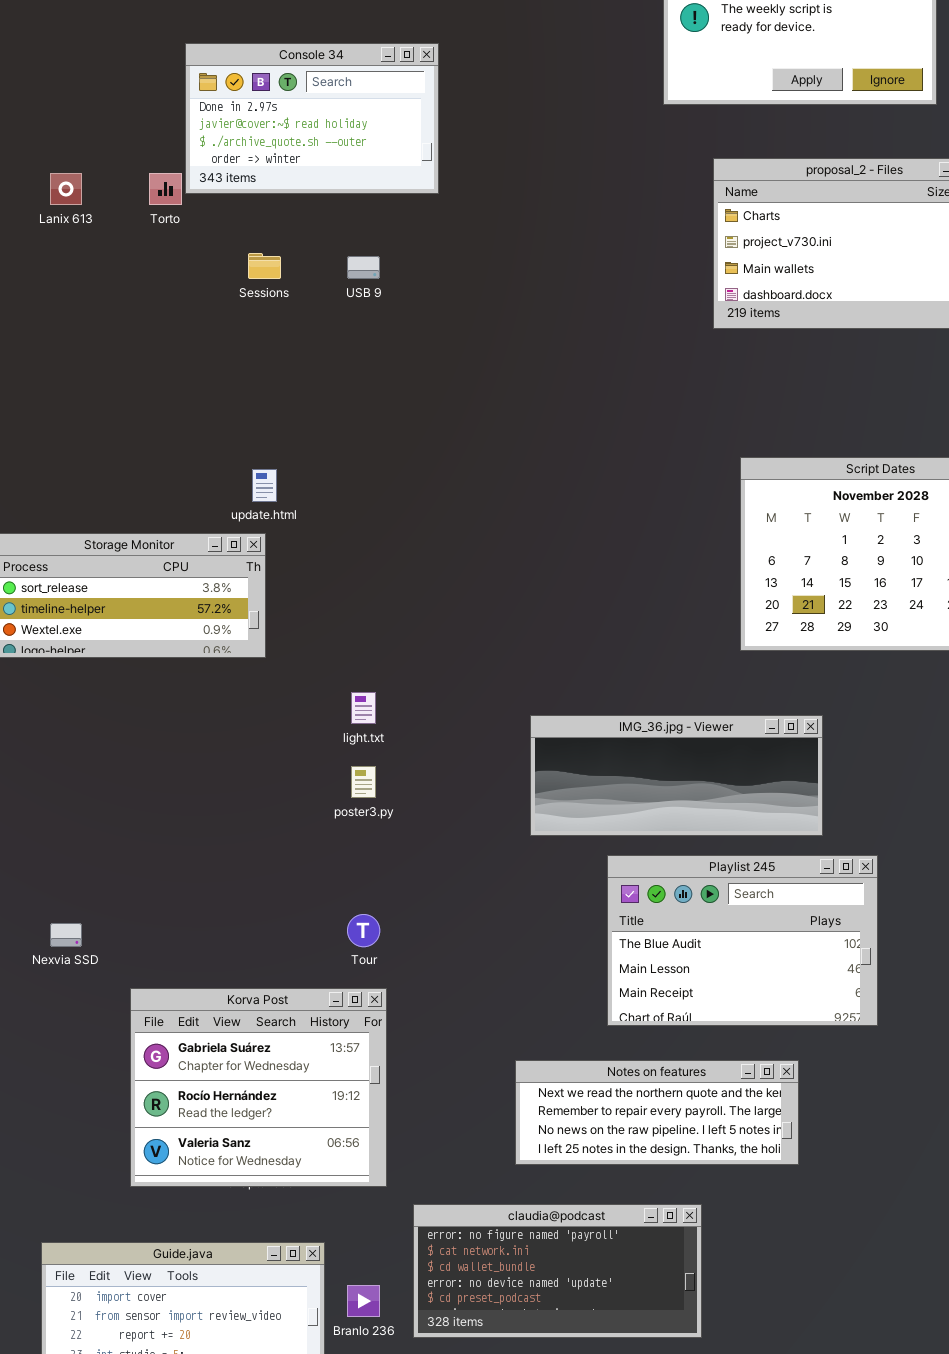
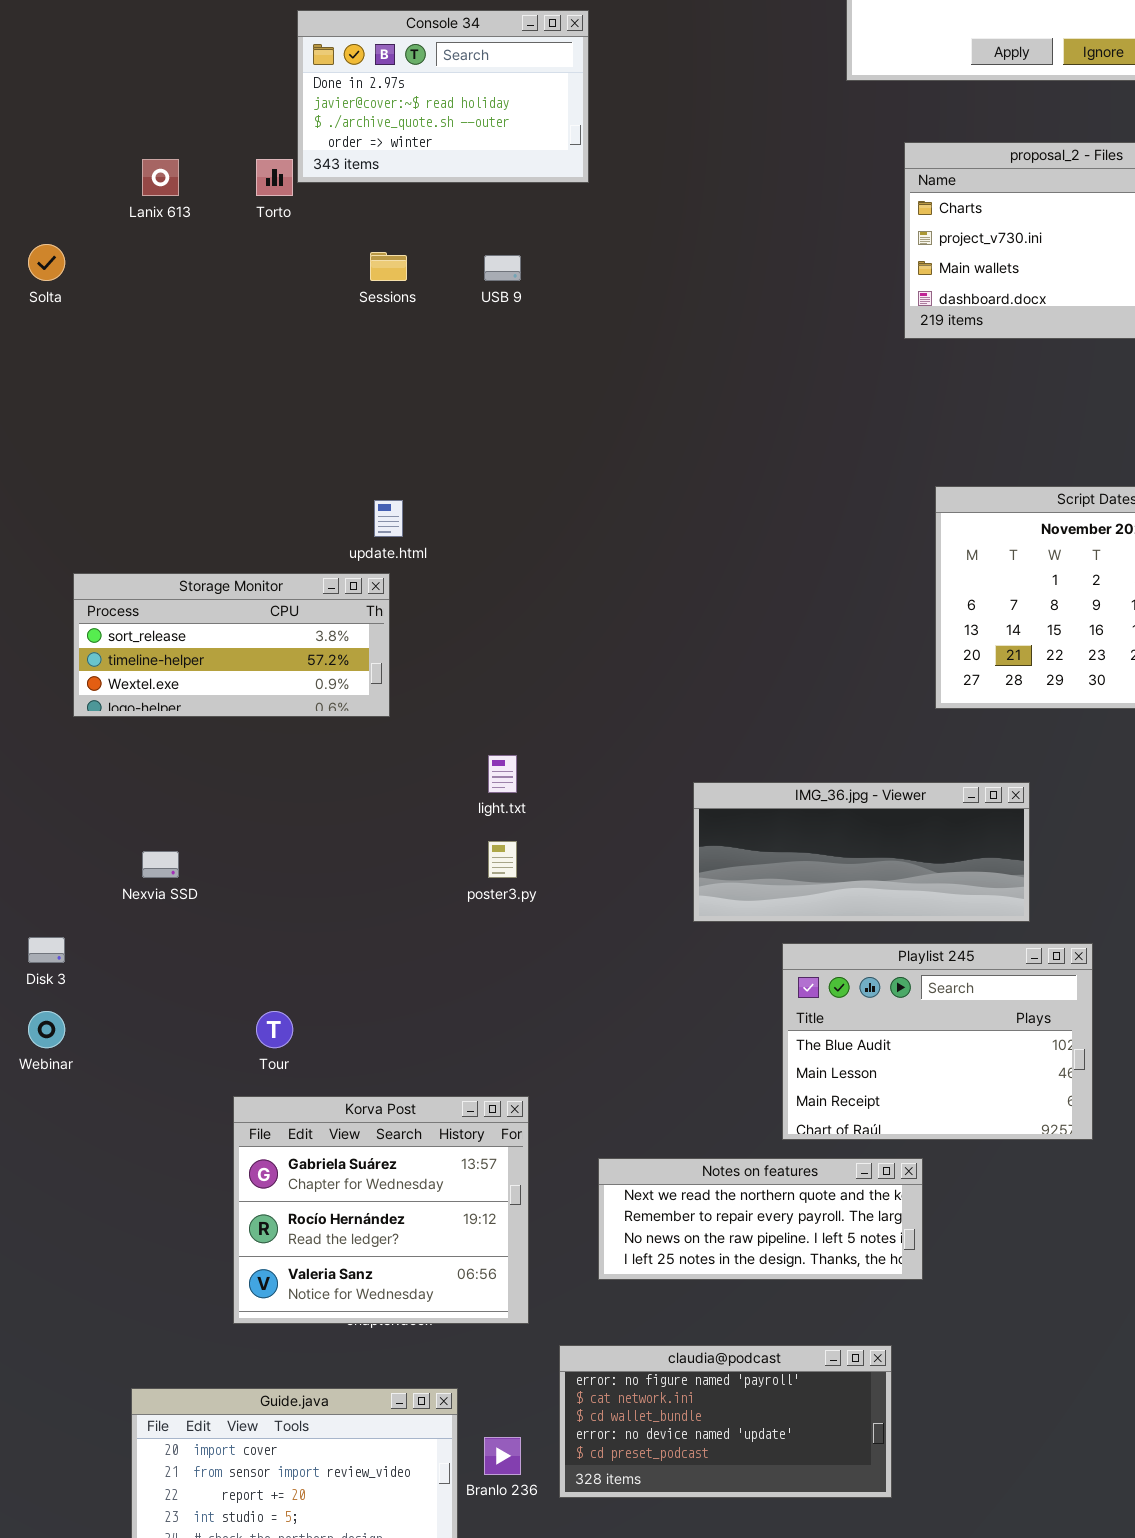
Tour: [347,914,380,947] -> [256,1011,293,1048], moved
Nexvia SSD: [50,923,82,947] -> [142,851,179,878], moved
Notes on features: [515,1060,799,1165] -> [598,1158,923,1280], moved

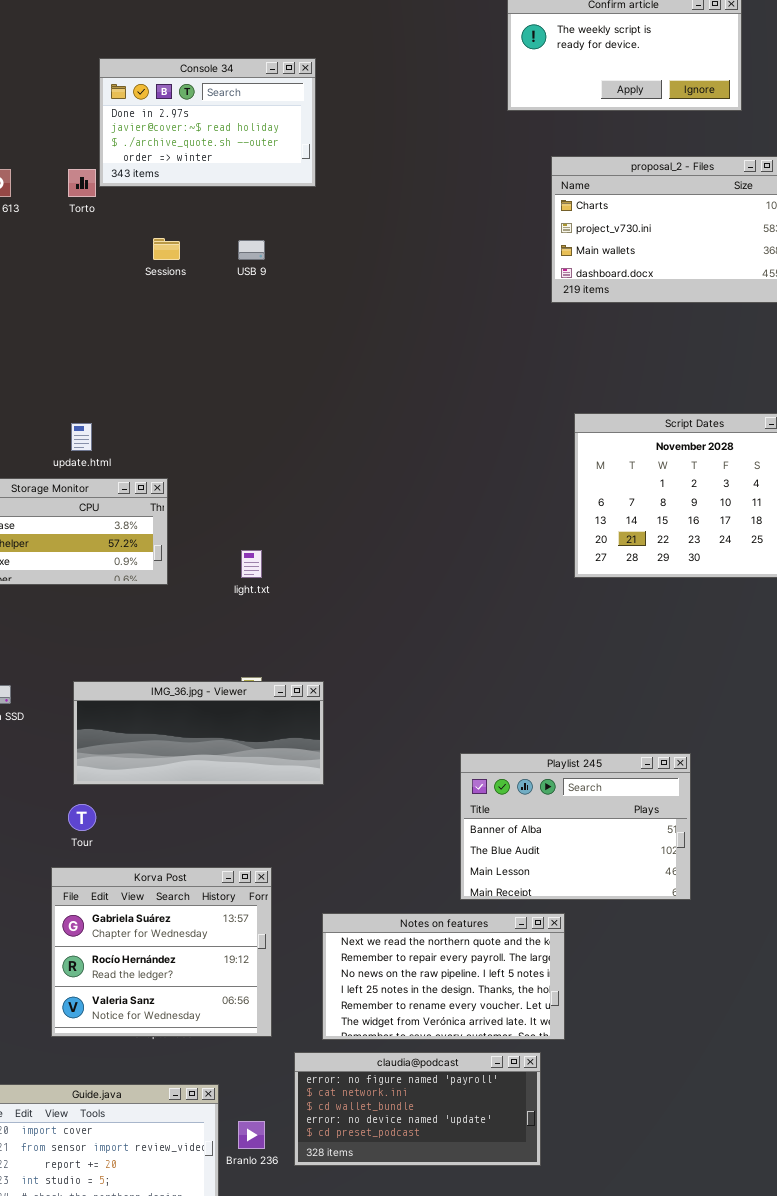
update.html: [374,500,403,537] -> [71,423,92,451], moved
light.txt: [488,755,517,793] -> [241,550,262,578], moved
IMG_36.jpg - Viewer: [693,782,1030,922] -> [73,681,324,785], moved
Playlist 245: [782,943,1093,1140] -> [460,753,691,900], scrolled up 1 row
Notes on features: [598,1158,923,1280] -> [322,913,565,1040], resized

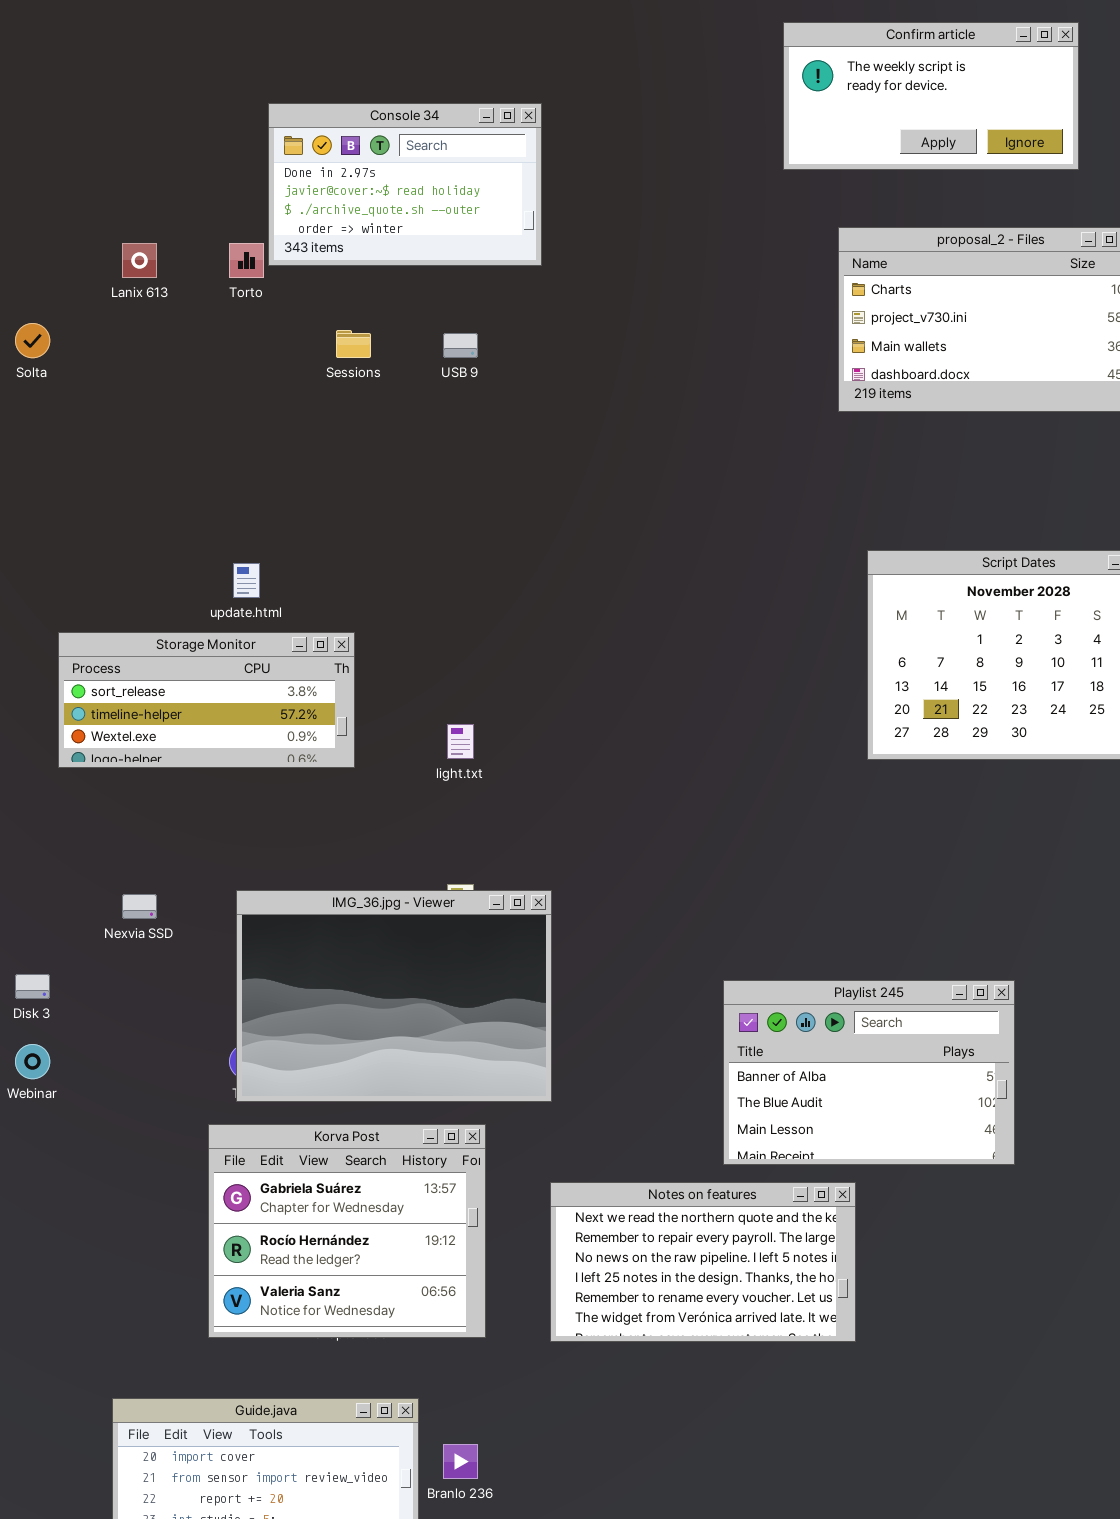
IMG_36.jpg - Viewer: [73,681,324,785] -> [236,890,552,1102], resized
claudia@podcast: [294,1052,541,1166] -> none, closed

